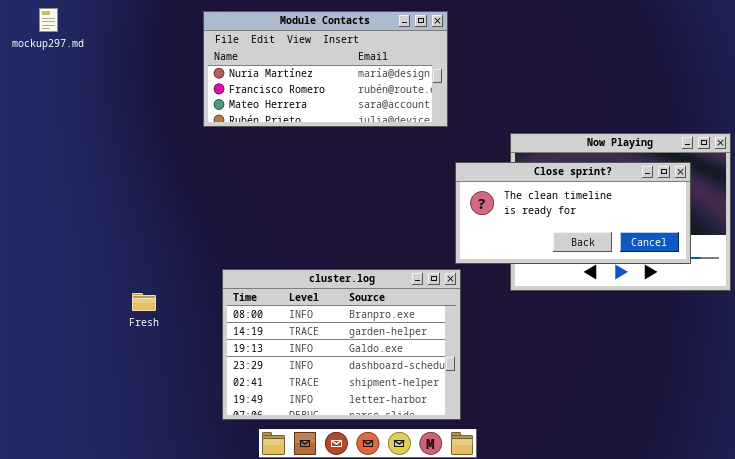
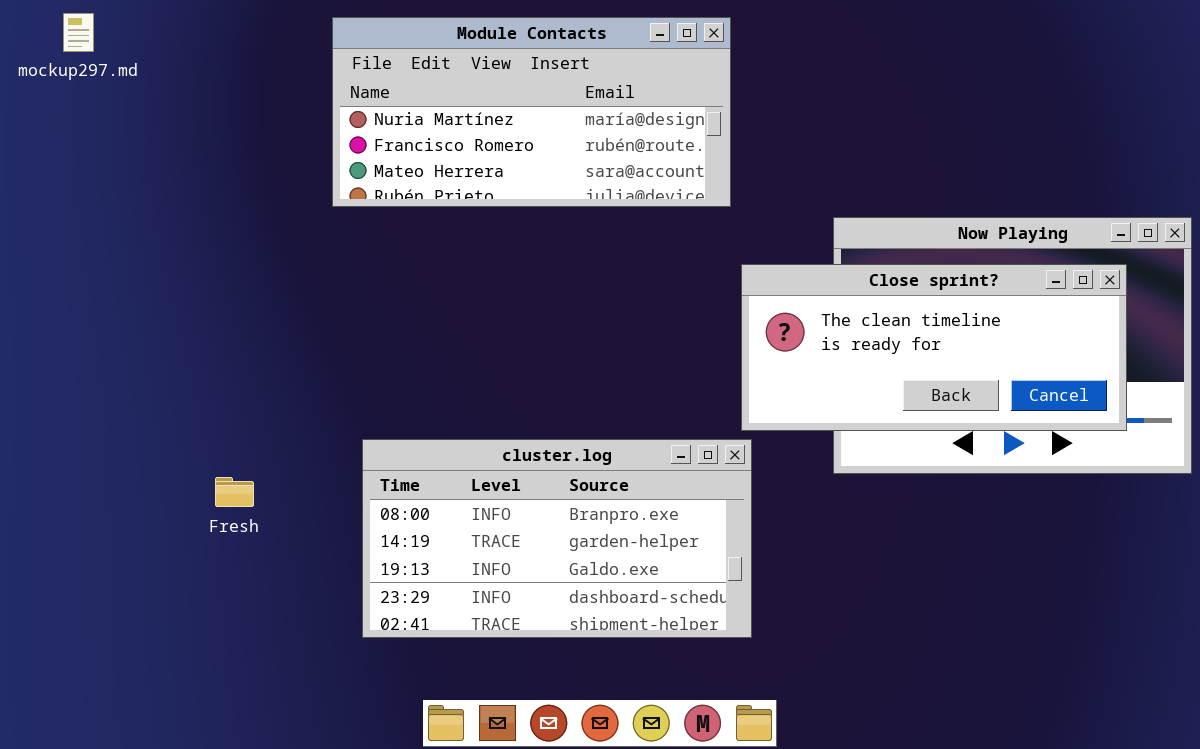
cluster.log: [222,269,461,420] -> [362,439,752,638], resized

